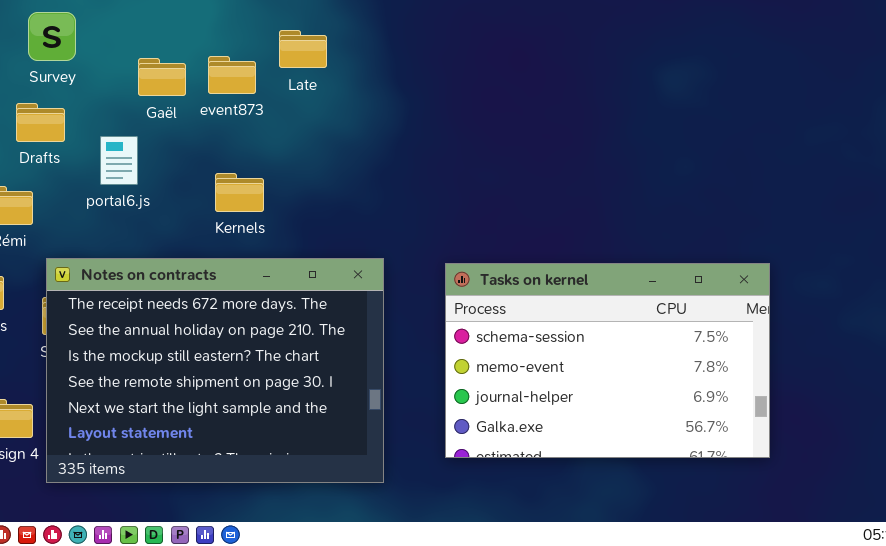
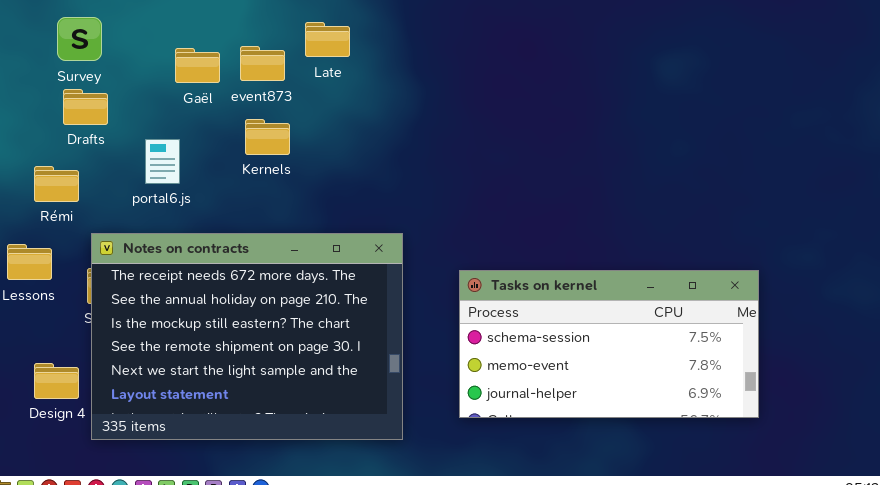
Survey: [28,12,76,61] -> [57,17,102,61], moved
portal6.js: [100,136,138,185] -> [145,139,180,184], moved
Kernels: [215,173,264,212] -> [245,119,290,155], moved
Tasks on kernel: [445,263,770,458] -> [459,270,759,418], resized

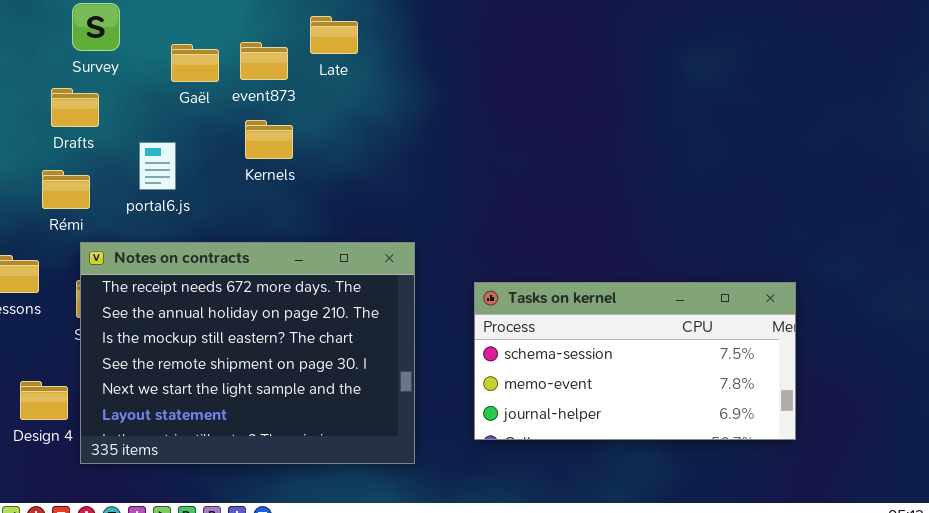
Survey: [57,17,102,61] -> [72,3,120,51], moved
Rémi: [34,166,79,202] -> [42,170,90,209], moved

